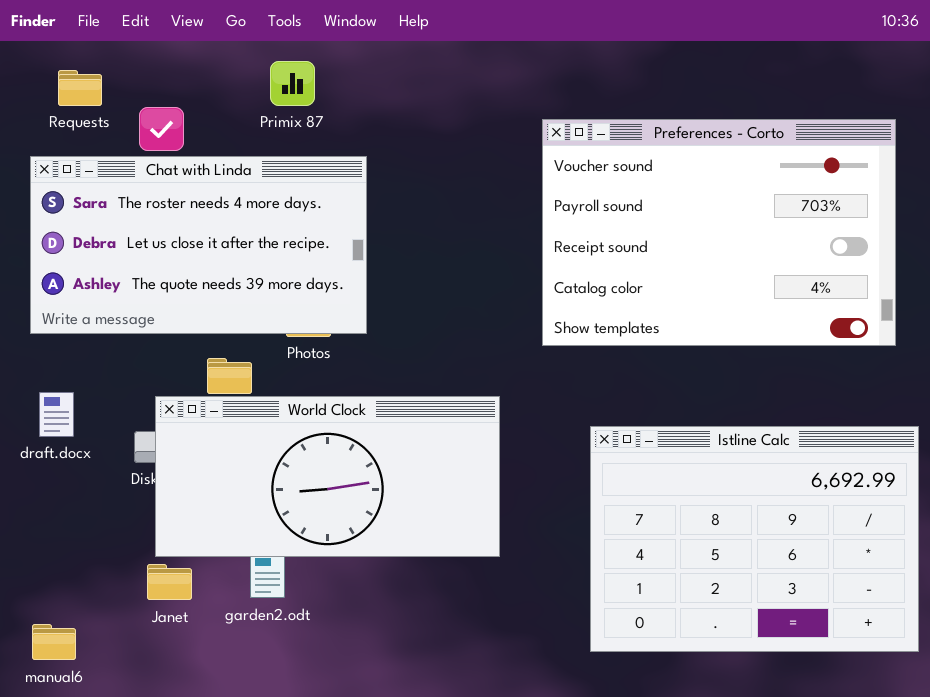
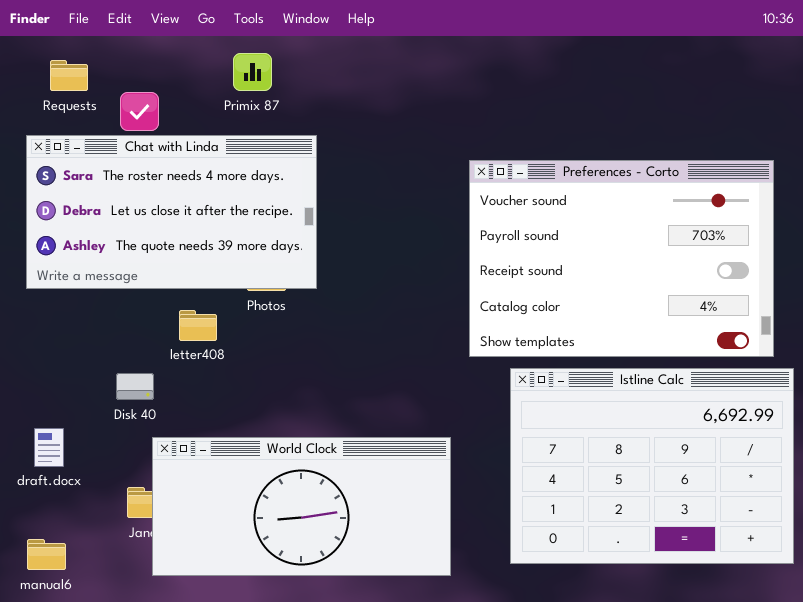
Preferences - Corto: [542,119,896,346] -> [469,160,774,357], moved
draft.docx: [39,392,74,437] -> [34,428,64,467], moved
World Clock: [155,396,500,557] -> [152,437,451,576], moved

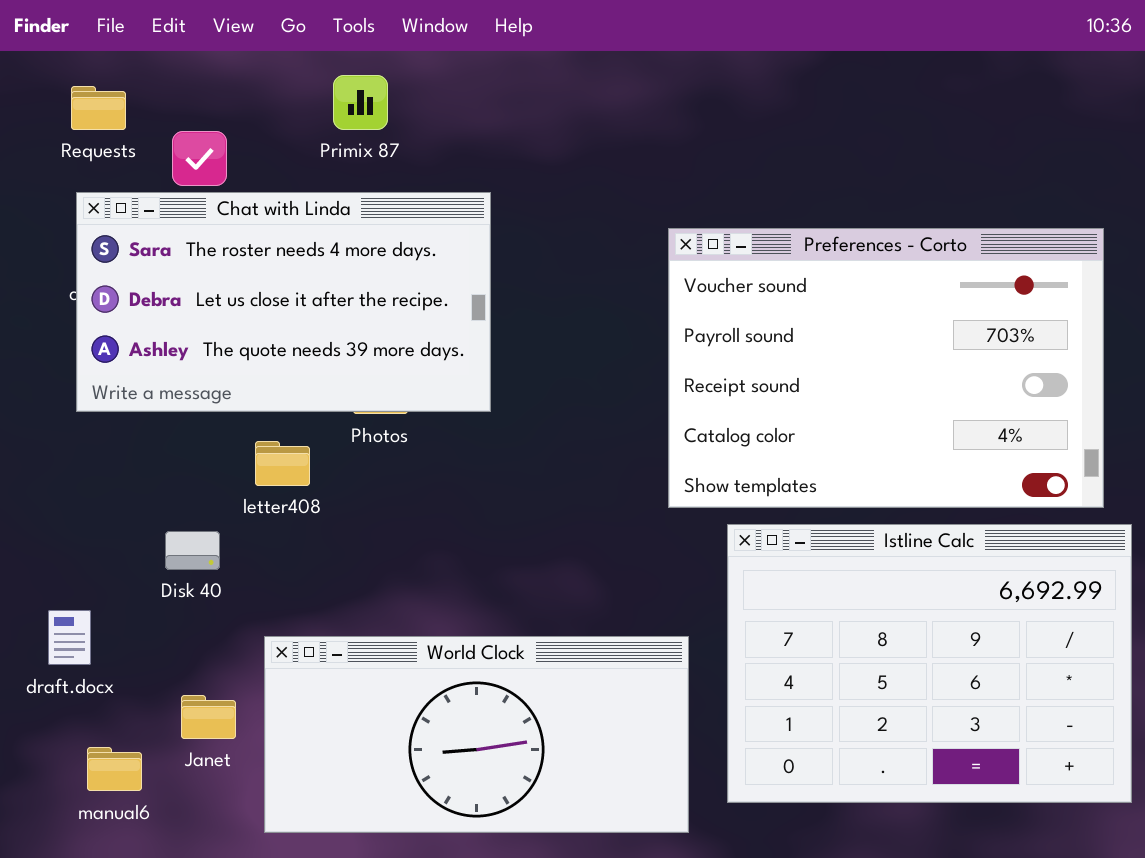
Chat with Linda: [26,135,317,289] -> [76,192,491,412], moved
World Clock: [152,437,451,576] -> [264,636,689,833], moved
manual6: [27,539,66,570] -> [87,747,142,791], moved

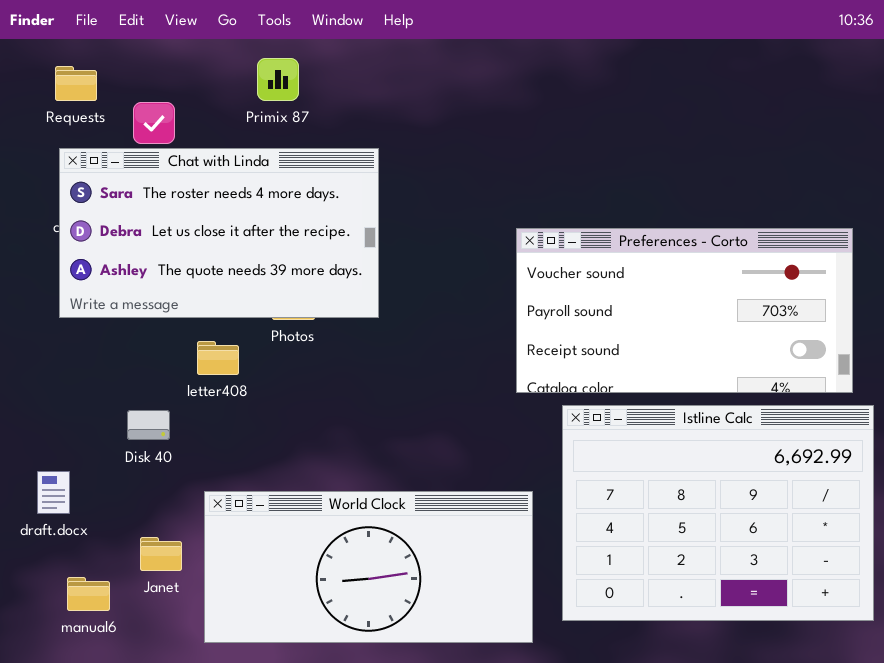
Preferences - Corto: [668,228,1104,508] -> [516,228,853,393], resized

